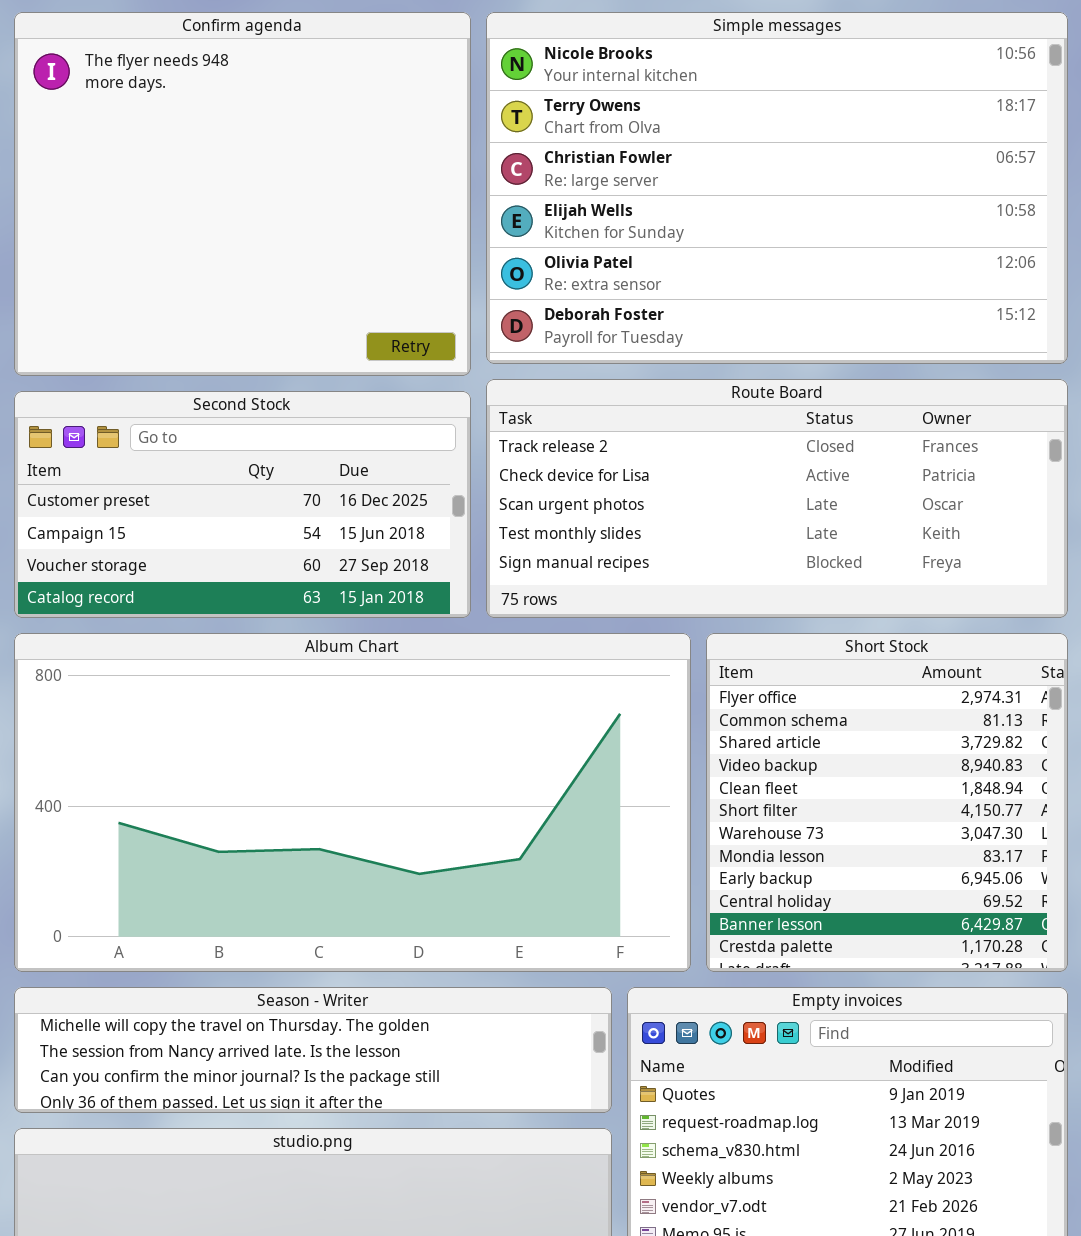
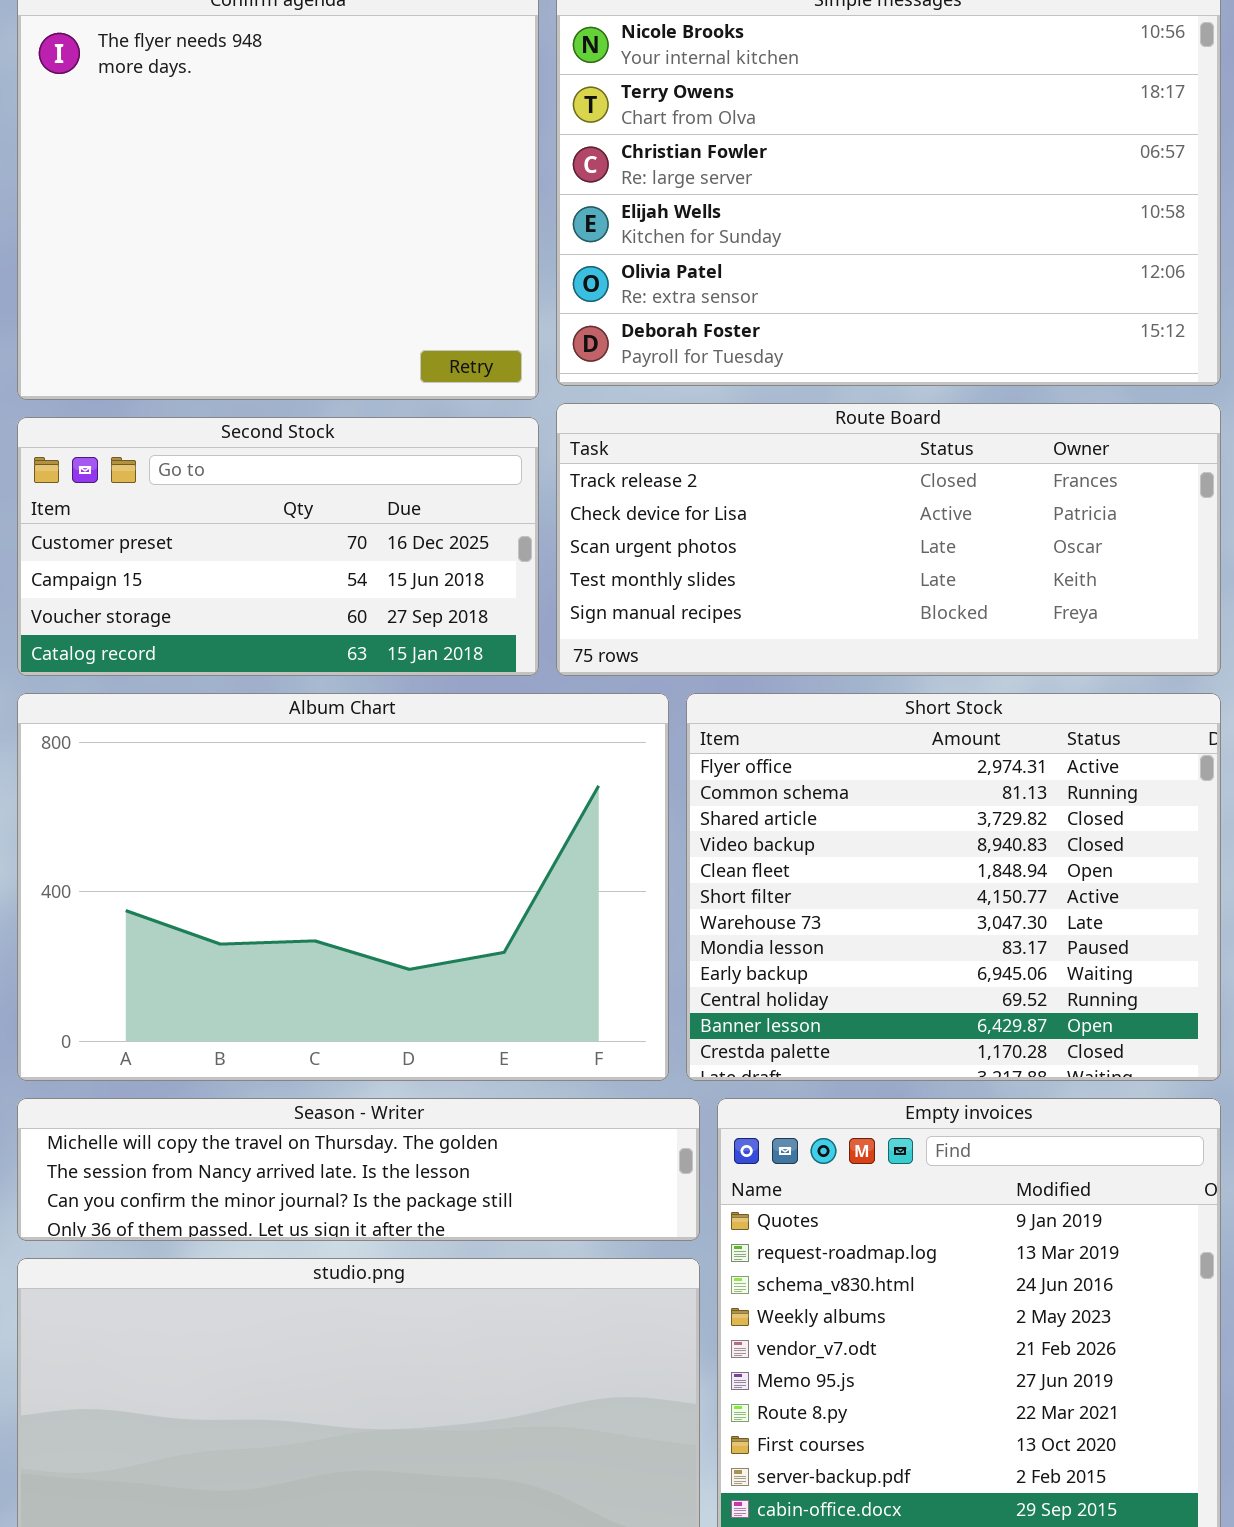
Album Chart: [14,633,691,972] -> [17,693,669,1081], resized
Short Stock: [706,633,1068,972] -> [686,693,1221,1081], resized

